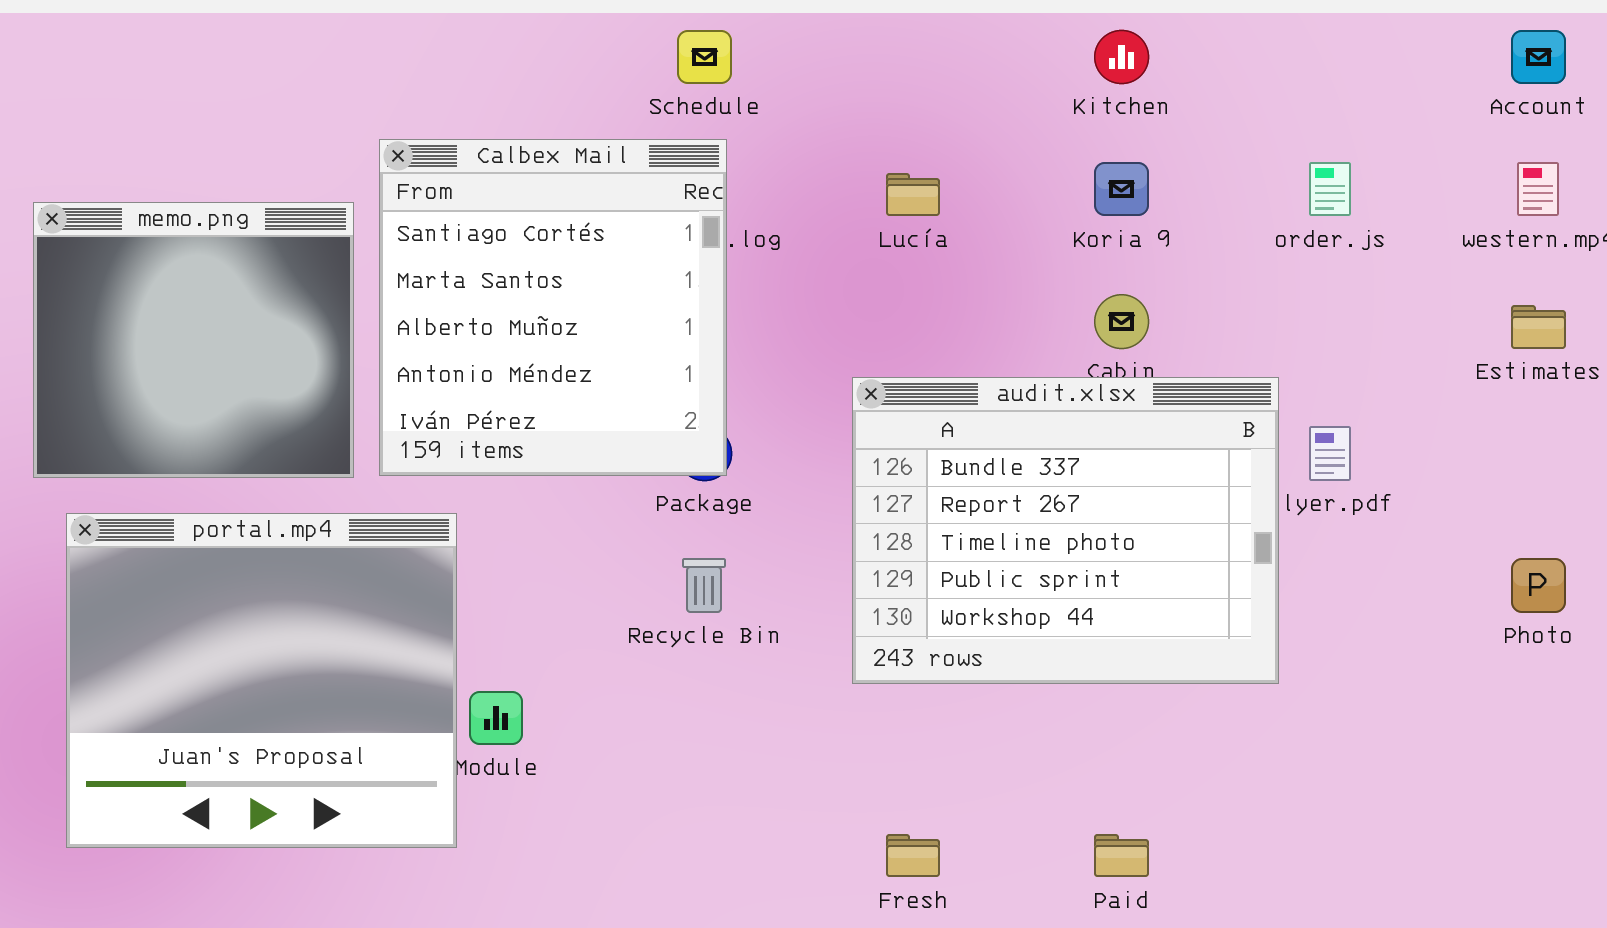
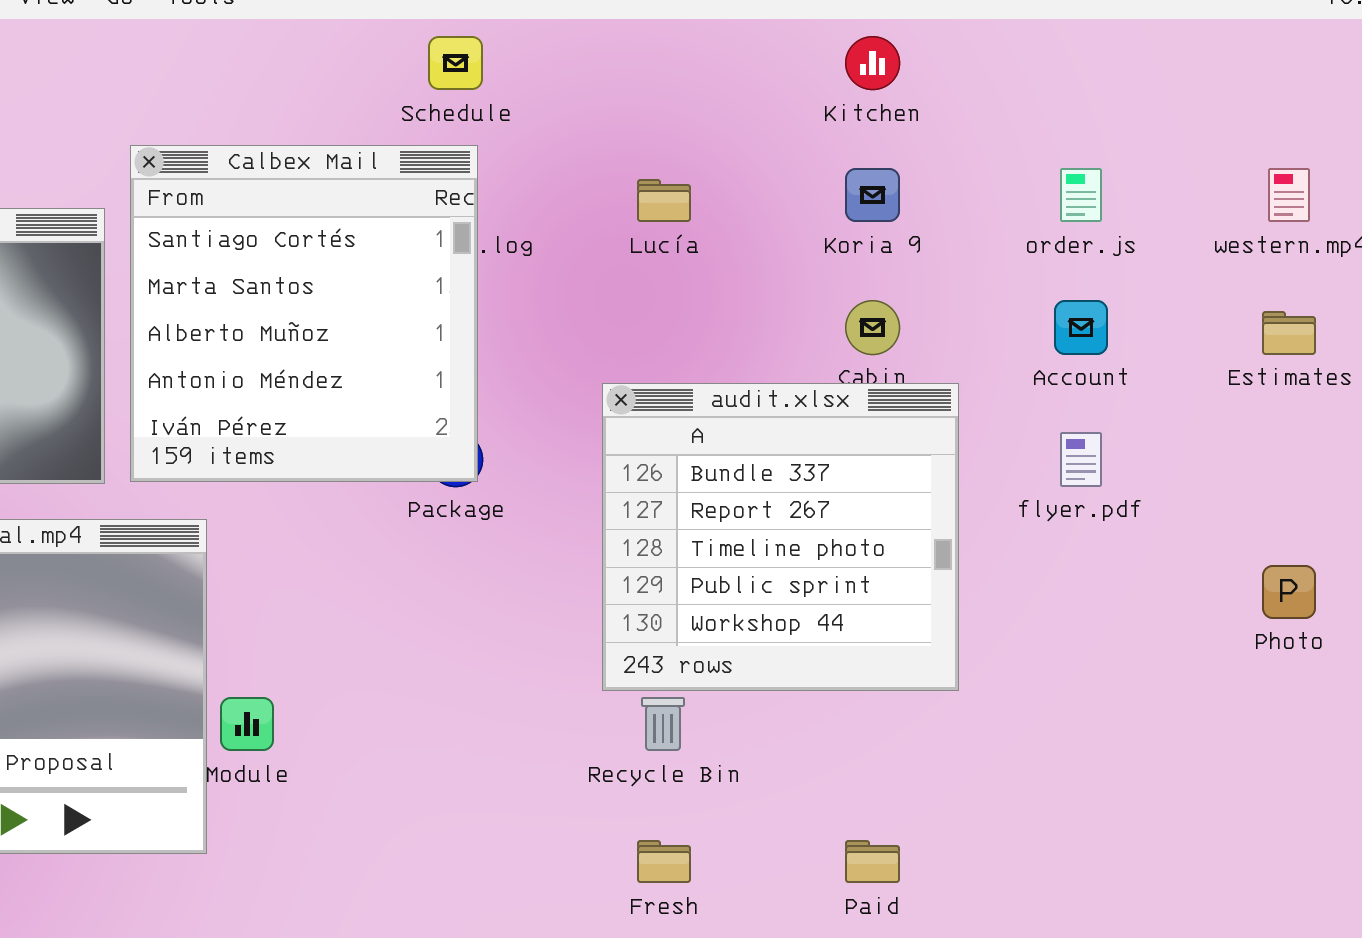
Account: [1511,30,1566,84] -> [1054,300,1108,355], moved
audit.xlsx: [852,377,1279,684] -> [602,383,959,691], resized
Recycle Bin: [682,558,726,613] -> [641,697,685,751], moved

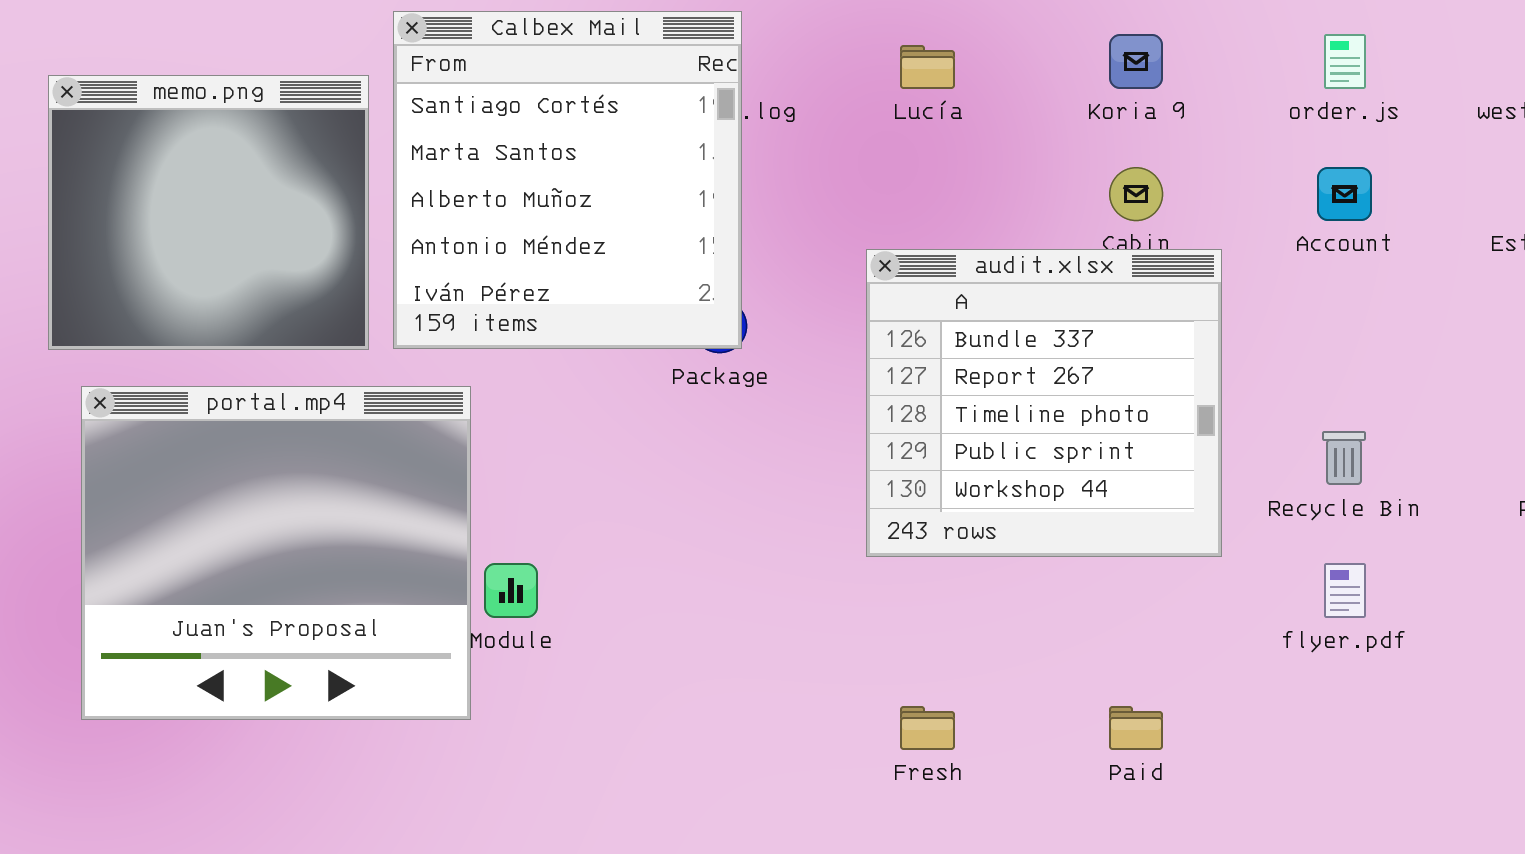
flyer.pdf: [1060,432,1102,487] -> [1324,563,1366,618], moved
Recycle Bin: [641,697,685,751] -> [1322,431,1366,485], moved

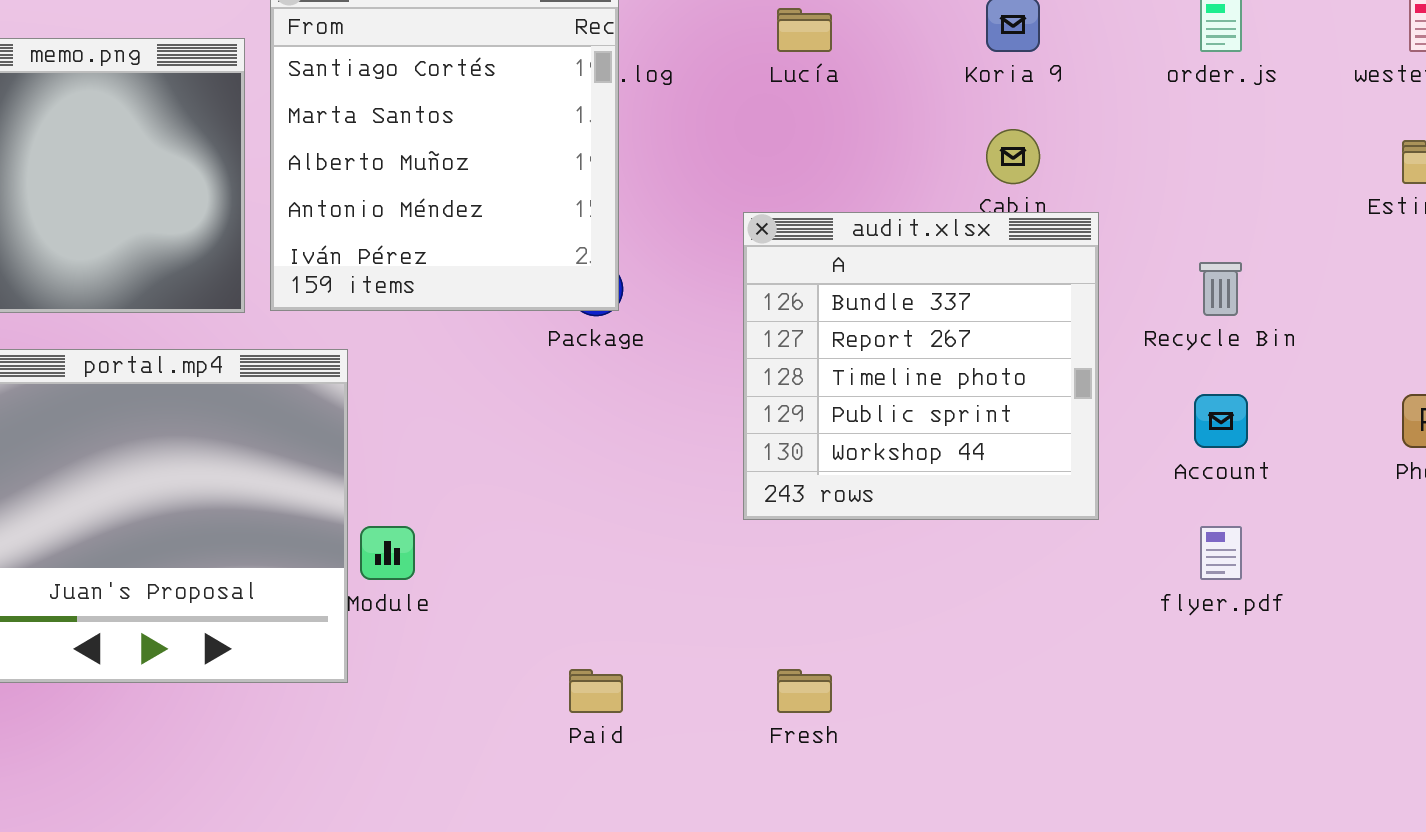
Account: [1317,167,1372,221] -> [1194,394,1248,448], moved
Recycle Bin: [1322,431,1366,485] -> [1199,262,1242,316], moved
Paid: [1109,706,1163,750] -> [569,669,623,713], moved

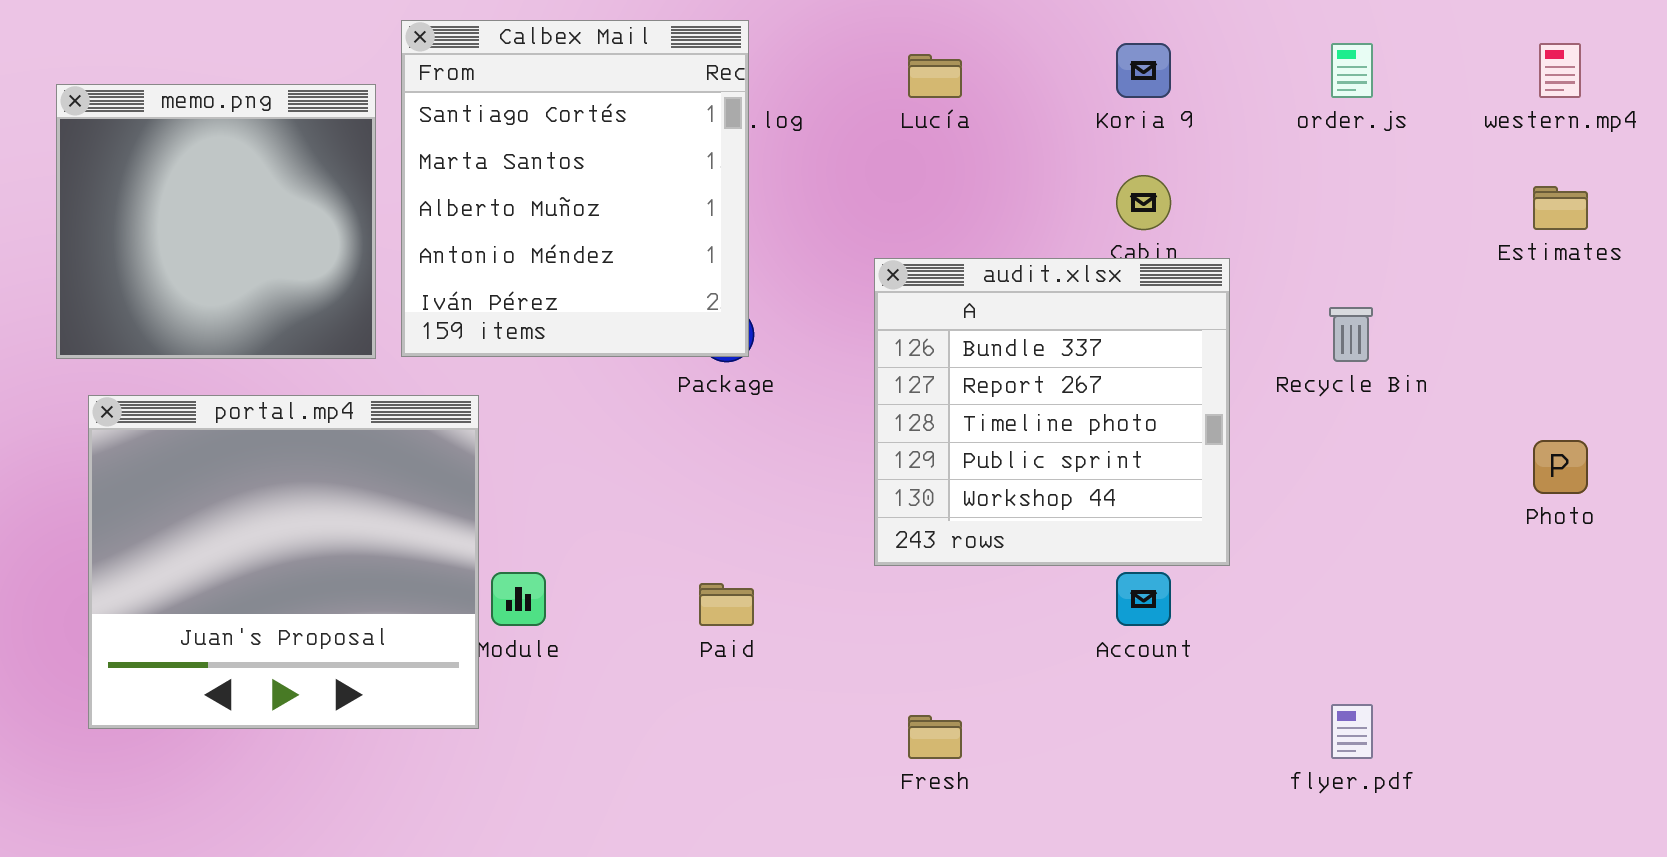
Account: [1194,394,1248,448] -> [1116,572,1171,626], moved
flyer.pdf: [1200,526,1242,580] -> [1331,704,1373,759], moved
Paid: [569,669,623,713] -> [699,583,754,626], moved

